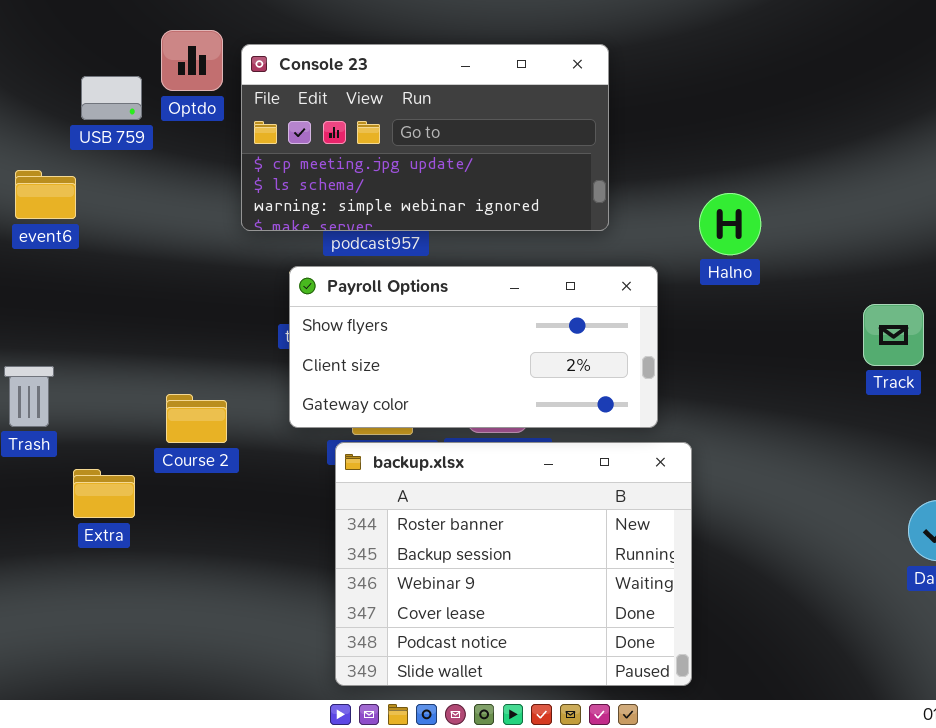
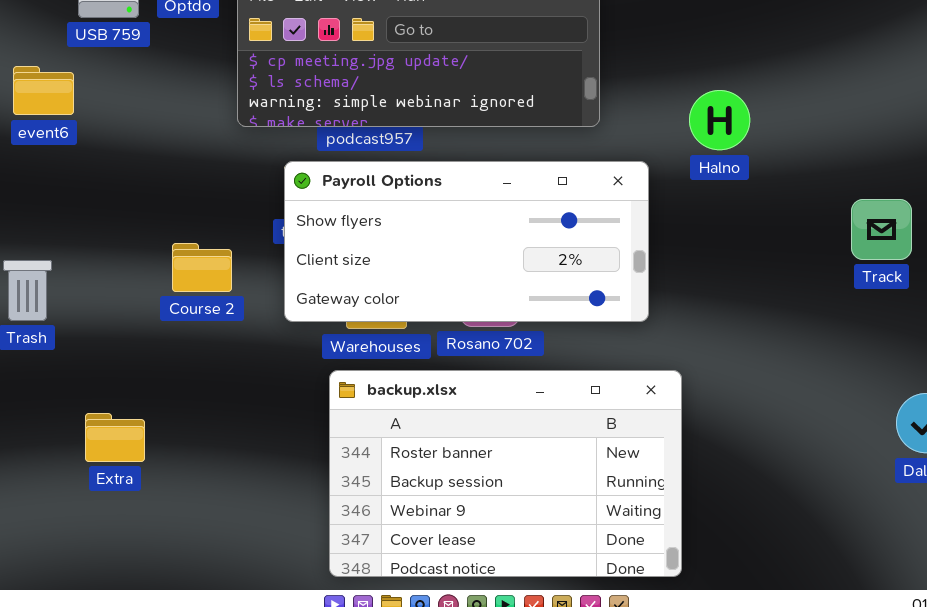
Course 2: [166,394,227,443] -> [172,243,232,292], moved
backup.xlsx: [335,442,692,686] -> [329,370,682,577], resized
Extra: [73,469,135,518] -> [85,413,145,462], moved

